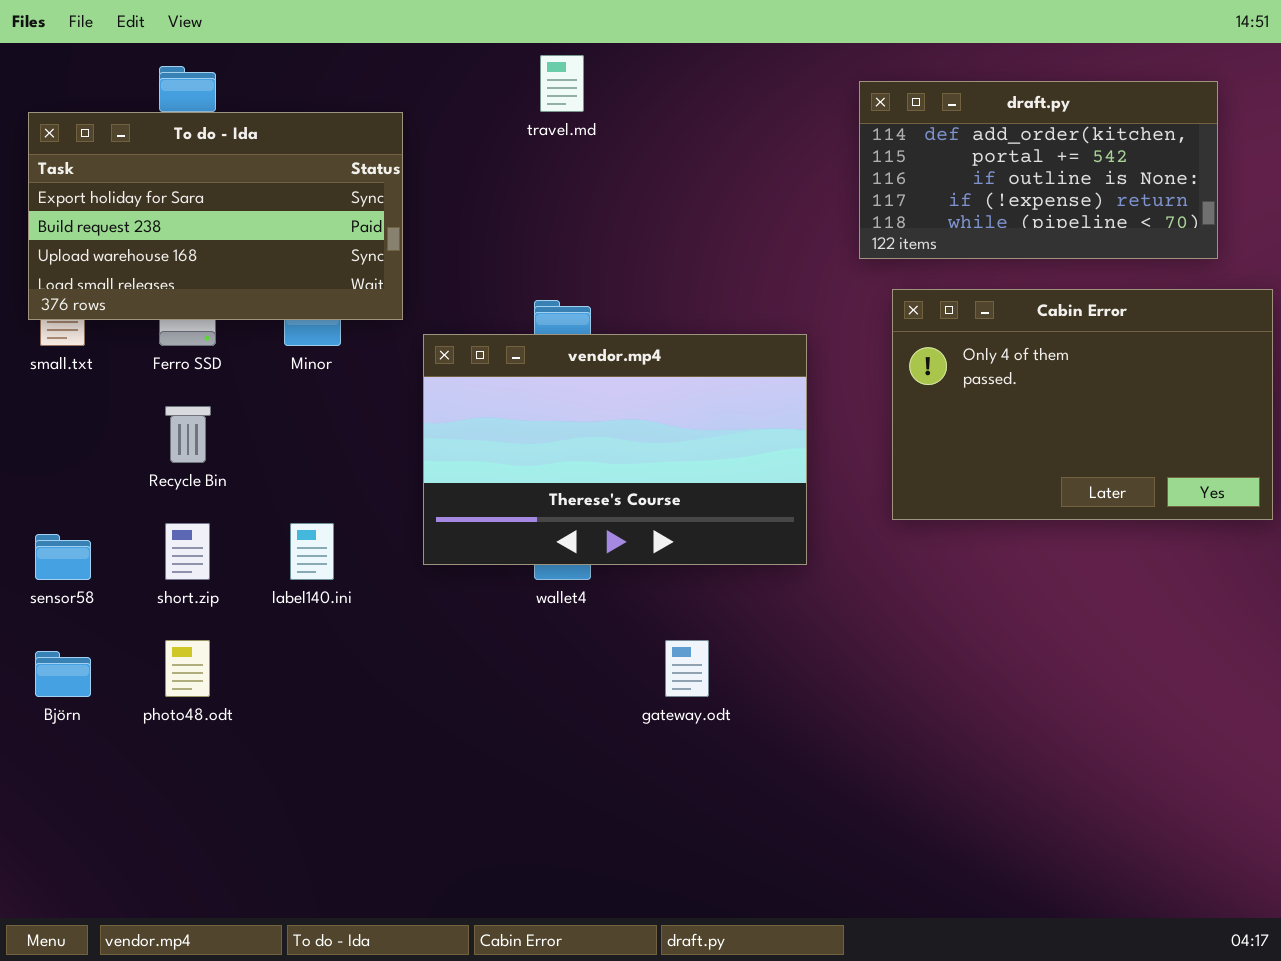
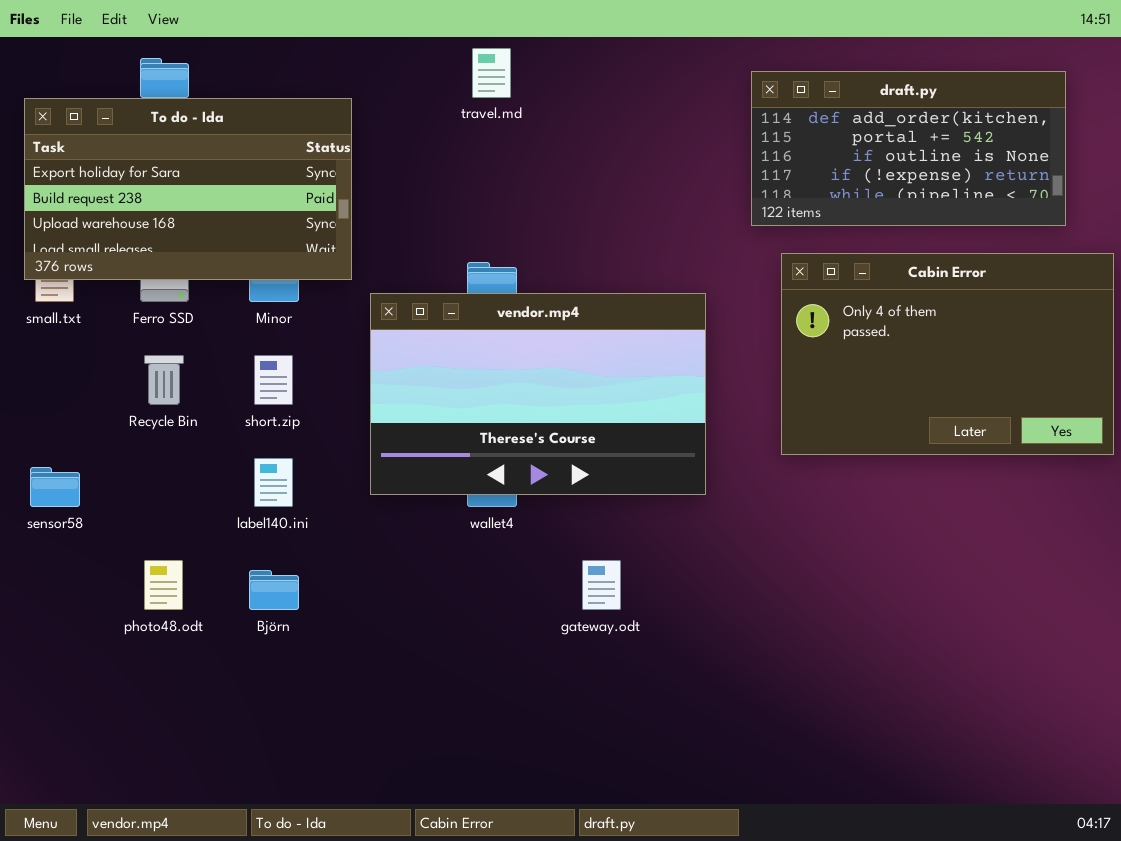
short.zip: [165,523,210,580] -> [254,355,293,405], moved
Björn: [35,651,91,697] -> [249,570,299,610], moved

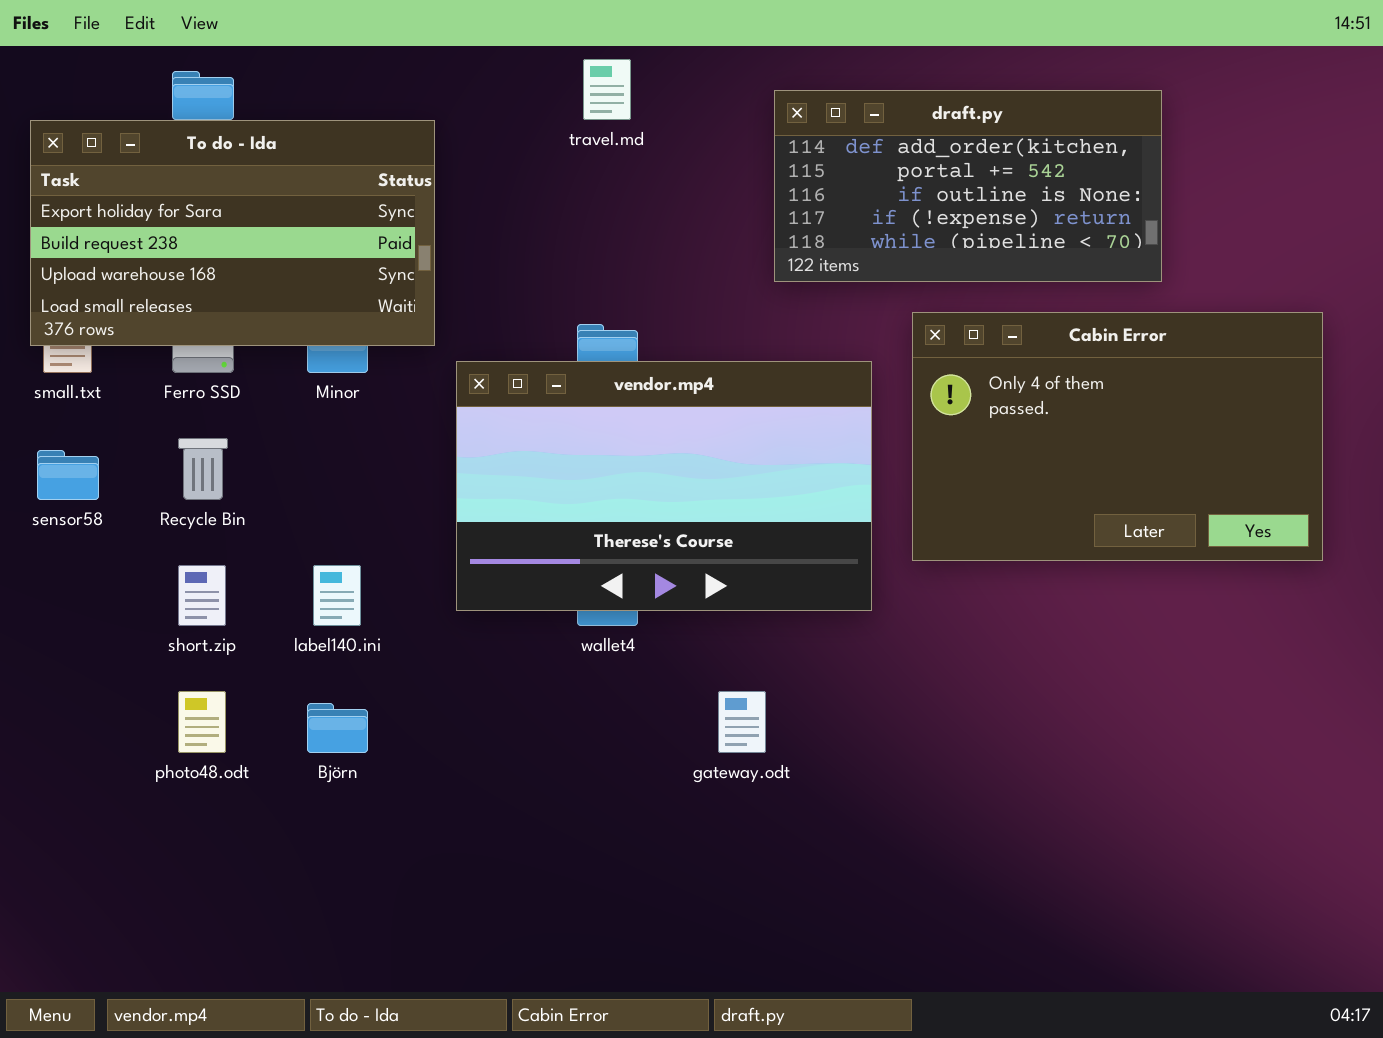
draft.py: [751,71,1066,226] -> [774,90,1162,282], moved
Cabin Error: [781,253,1114,455] -> [912,312,1323,561], moved
short.zip: [254,355,293,405] -> [178,565,226,626], moved
sensor58: [30,467,80,507] -> [37,450,99,500], moved

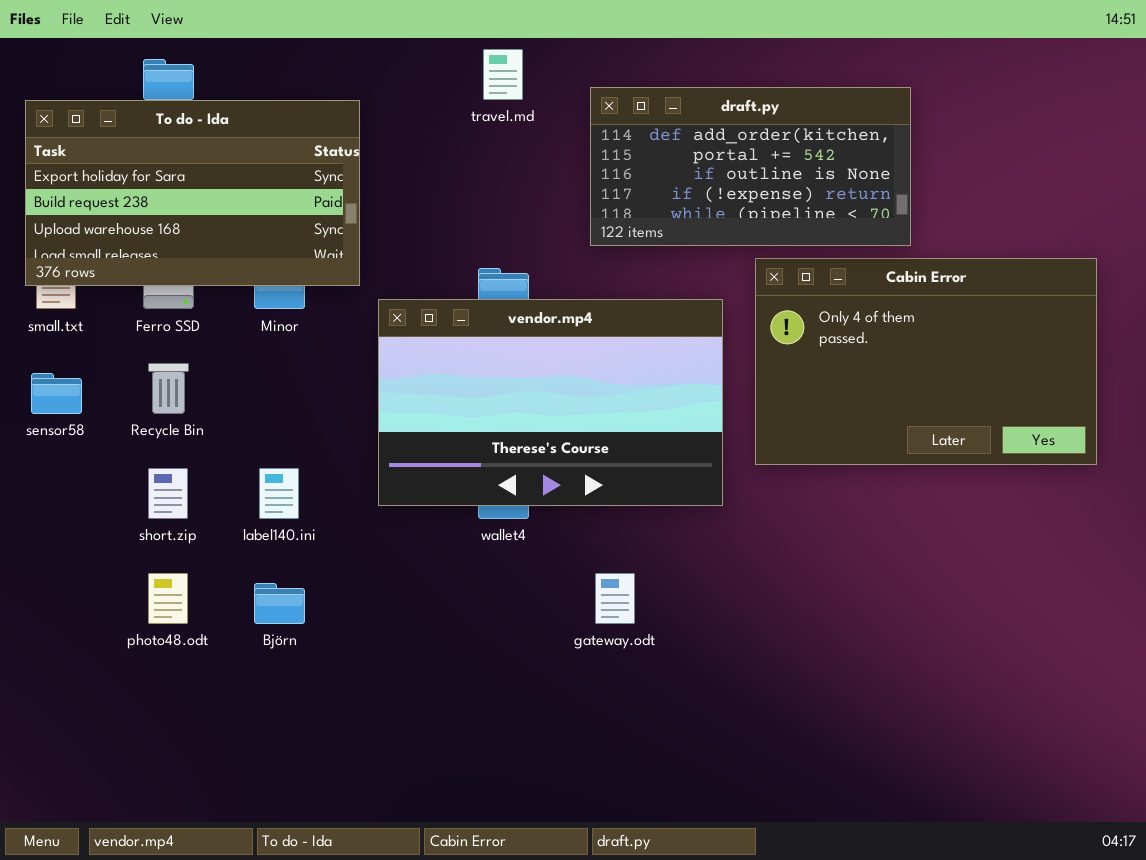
draft.py: [774,90,1162,282] -> [590,87,911,246], moved

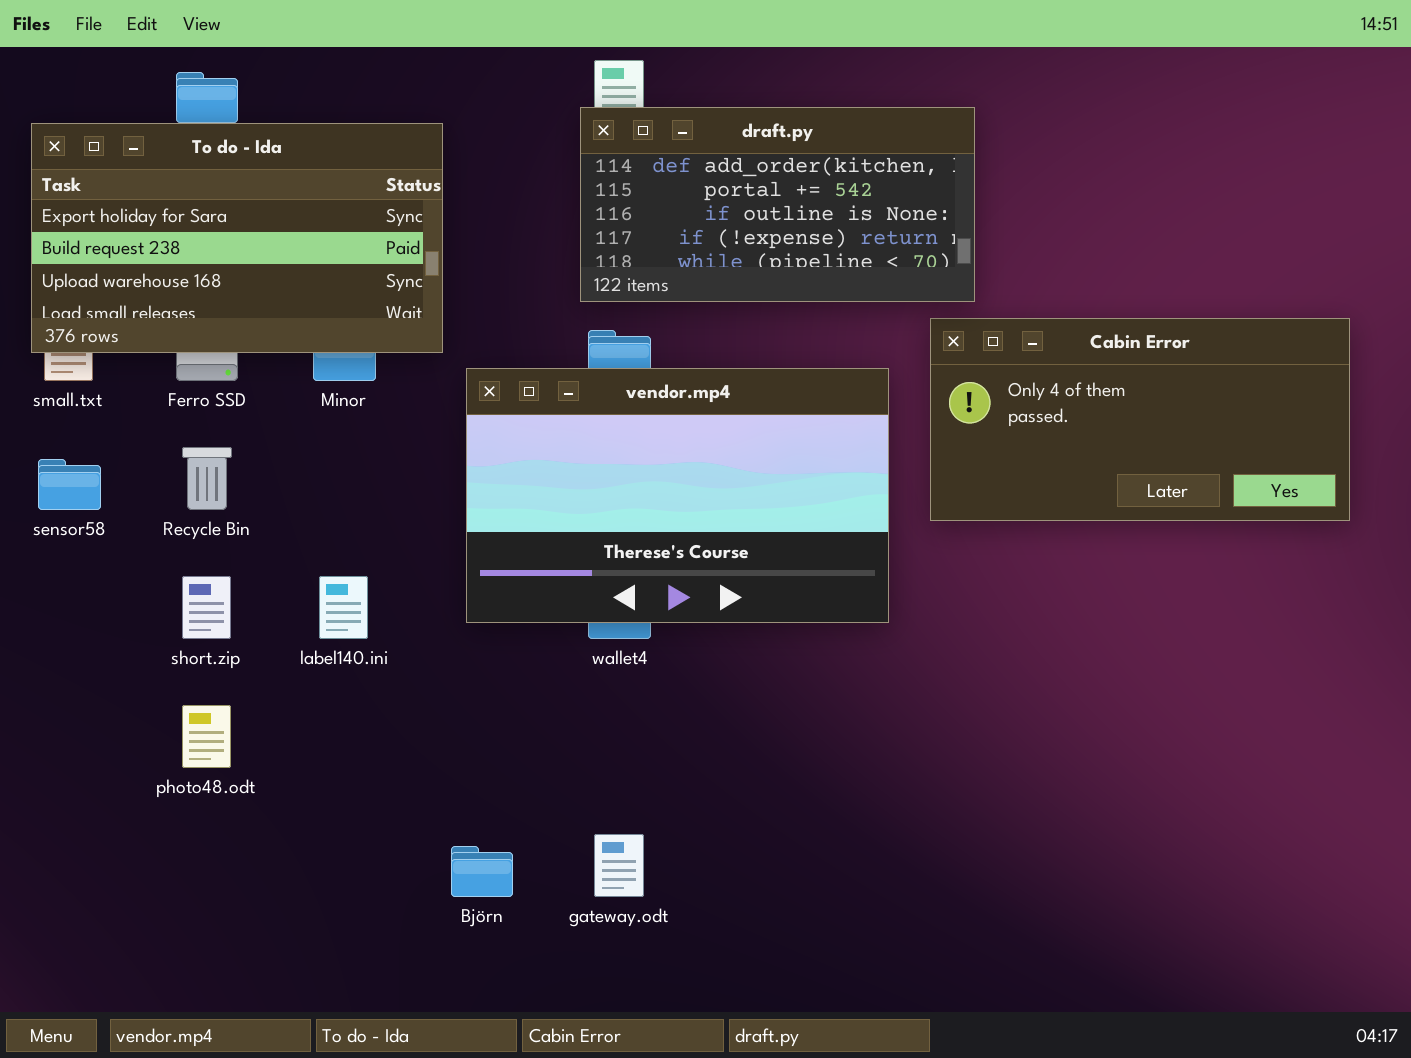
draft.py: [590,87,911,246] -> [580,107,975,302], moved
Cabin Error: [755,258,1097,465] -> [930,318,1350,521], resized
gateway.odt: [595,573,635,624] -> [594,834,644,897], moved
Björn: [254,583,305,624] -> [451,846,513,897], moved

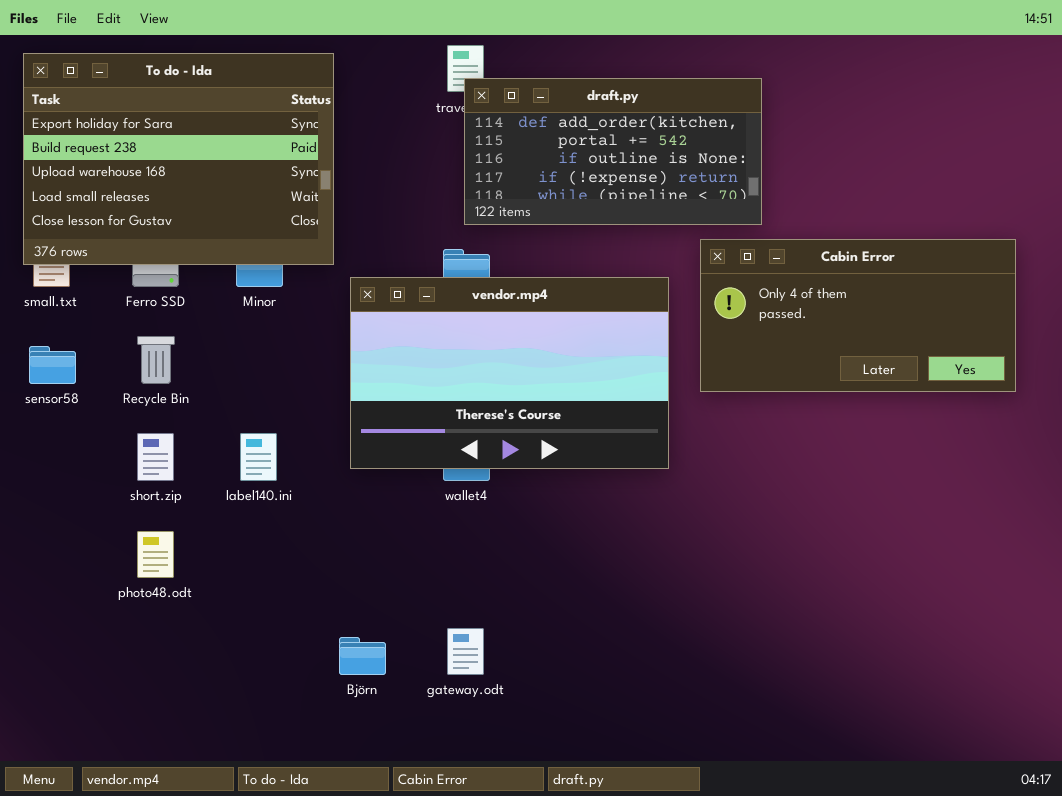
draft.py: [580,107,975,302] -> [464,78,762,225], moved
To do - Ida: [31,123,443,353] -> [23,53,334,265], resized

